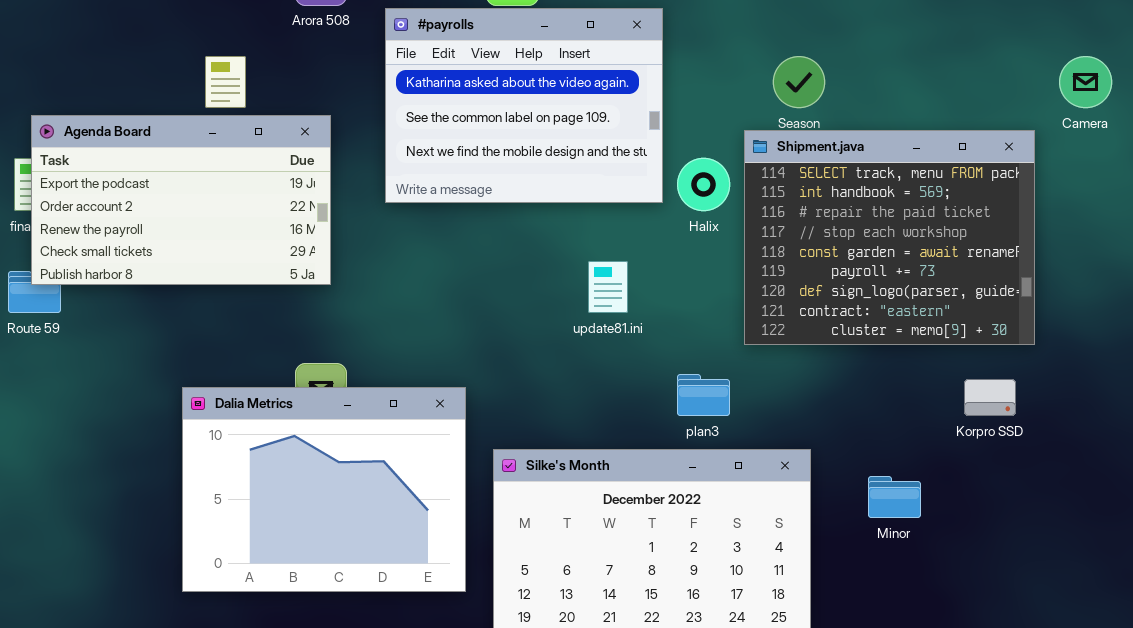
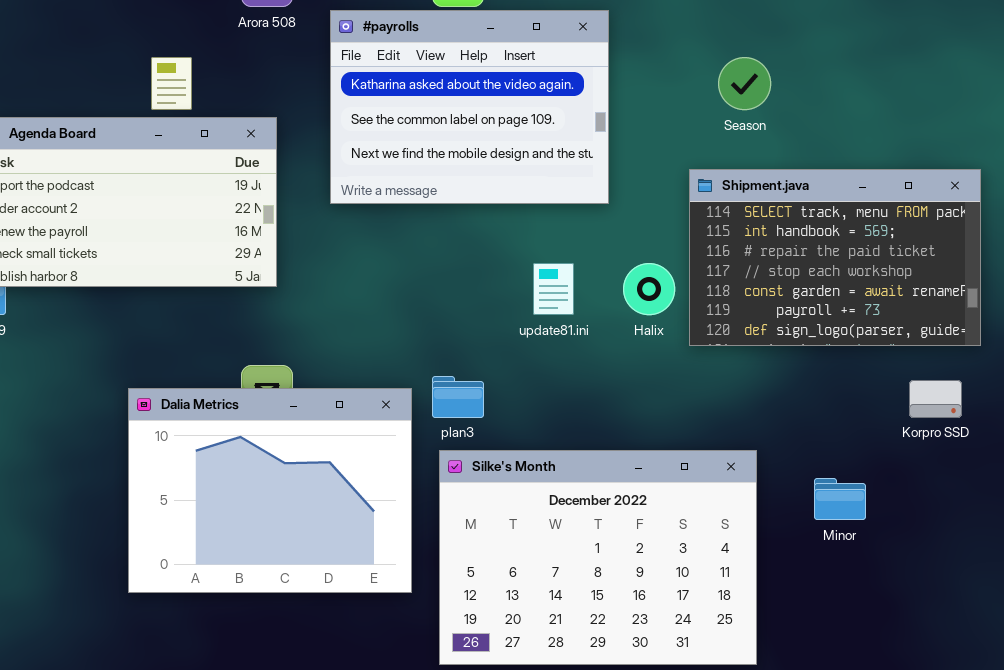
Shipment.java: [744,130,1035,345] -> [689,169,981,346], resized
Halix: [677,158,730,211] -> [623,263,675,315], moved
plan3: [677,374,730,416] -> [432,376,484,418], moved

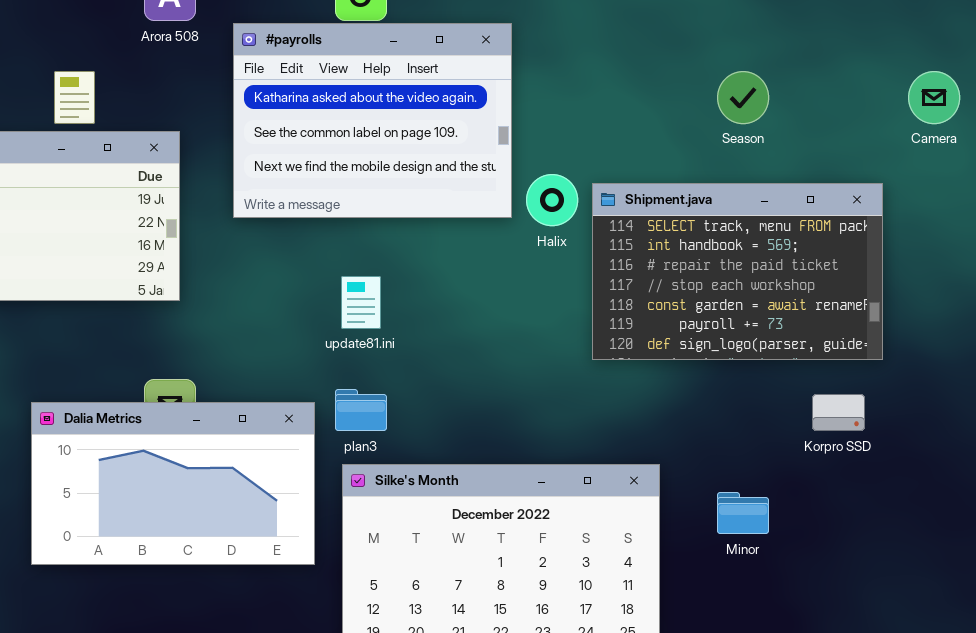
Season: [718,57,771,110] -> [717,71,769,124], moved
update81.ini: [533,263,574,315] -> [341,276,381,329], moved
Halix: [623,263,675,315] -> [526,174,578,226], moved
Dalia Metrics: [128,388,412,593] -> [31,402,315,565], resized

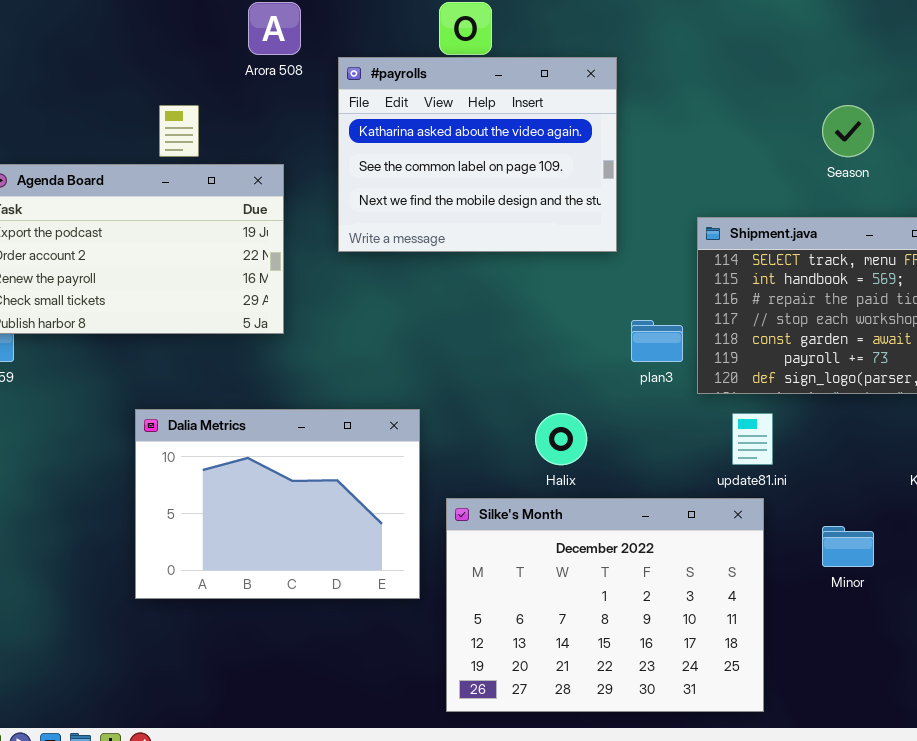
Halix: [526,174,578,226] -> [535,413,587,465], moved
update81.ini: [341,276,381,329] -> [732,413,773,465], moved
plan3: [335,389,387,431] -> [631,320,683,362], moved
Dalia Metrics: [31,402,315,565] -> [135,409,420,599], resized

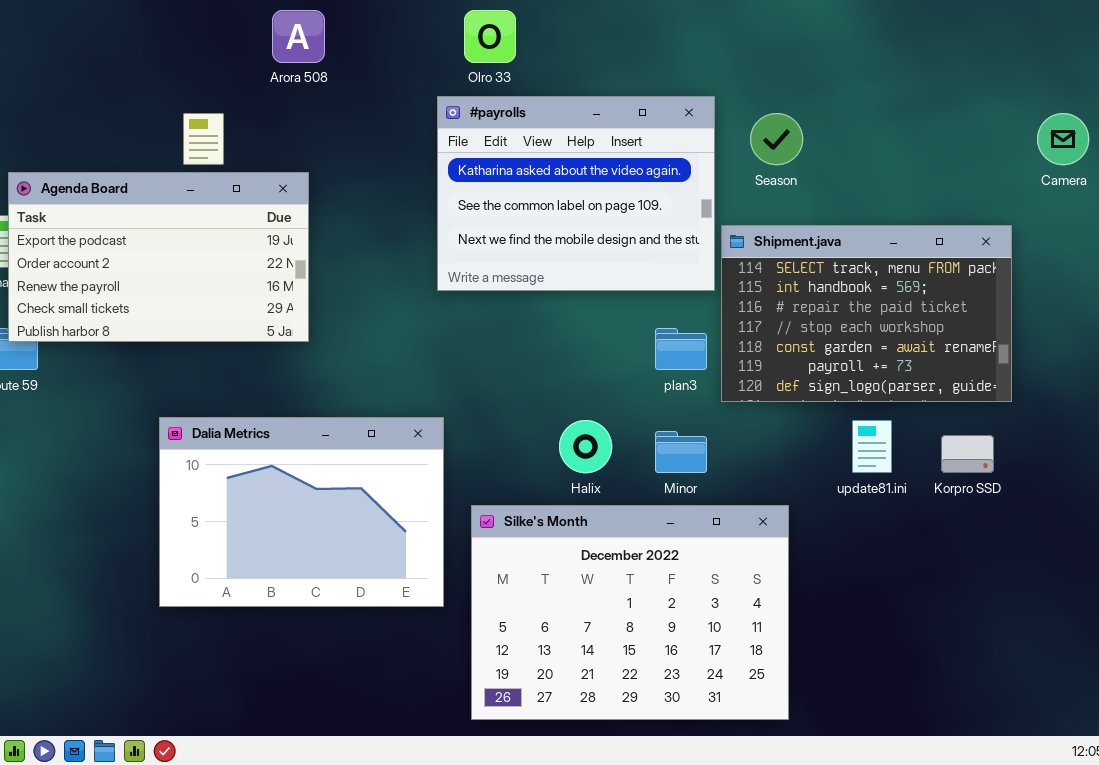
#payrolls: [338,57,617,252] -> [437,96,715,291], moved
Season: [822,105,874,157] -> [750,113,803,165], moved
update81.ini: [732,413,773,465] -> [852,420,892,473], moved
Minor: [822,526,874,567] -> [655,431,707,473], moved

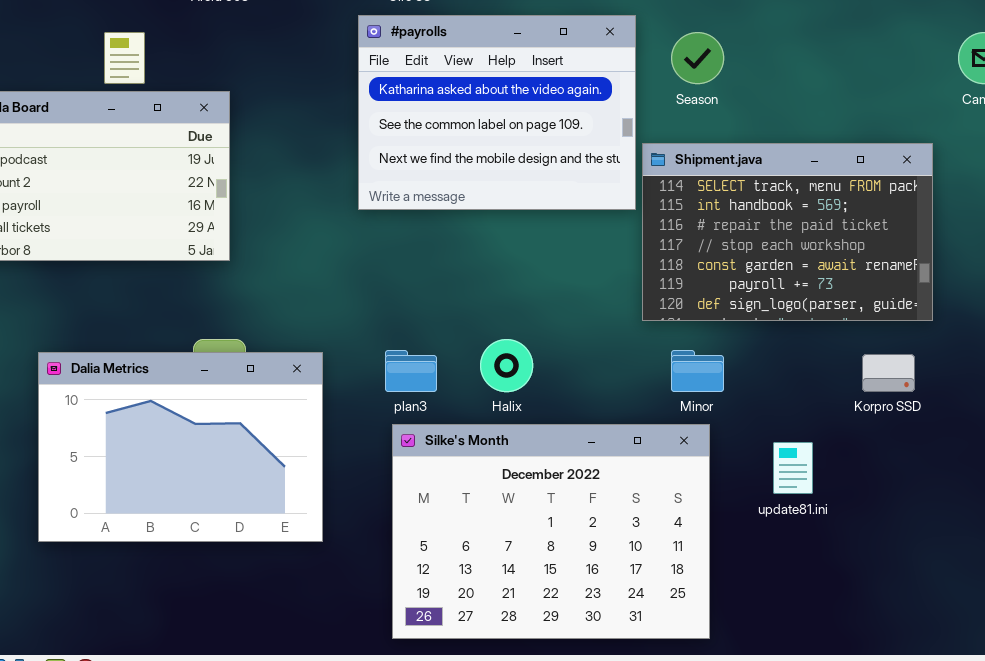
plan3: [655,328,707,370] -> [385,350,437,392], moved
Dalia Metrics: [159,417,444,607] -> [38,352,323,542], moved
update81.ini: [852,420,892,473] -> [773,442,813,494], moved
Minor: [655,431,707,473] -> [671,350,724,392], moved

